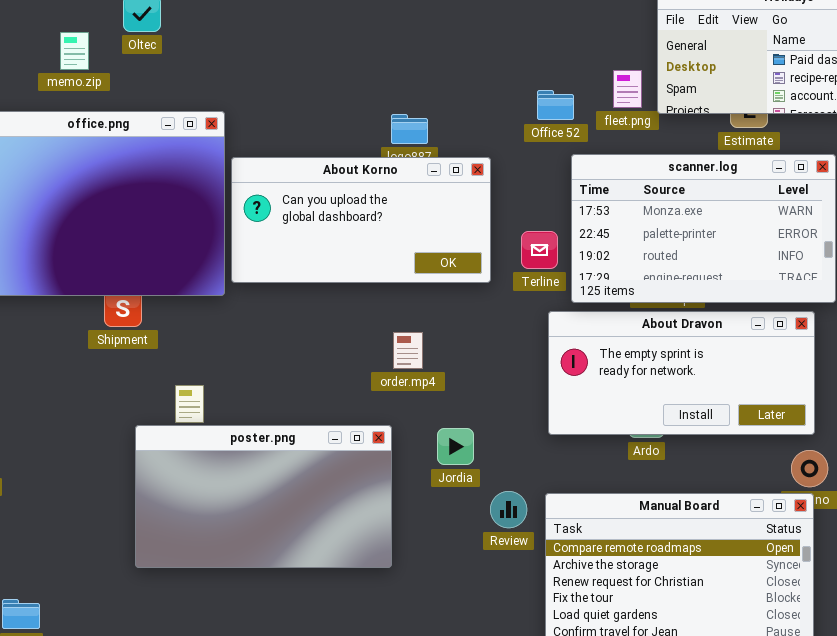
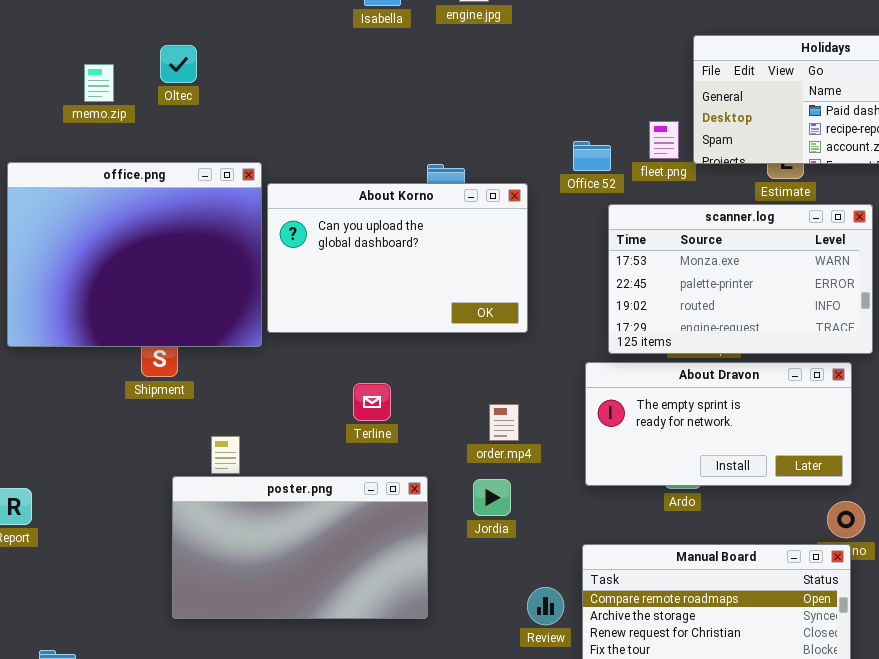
memo.zip: [60,32,89,70] -> [84,64,114,102], moved
About Korno: [231,157,491,283] -> [267,183,528,333], resized
Terline: [521,231,558,269] -> [353,383,391,421], moved
order.mp4: [393,332,423,369] -> [489,404,519,441], moved
Review: [490,491,527,528] -> [527,587,564,625], moved

